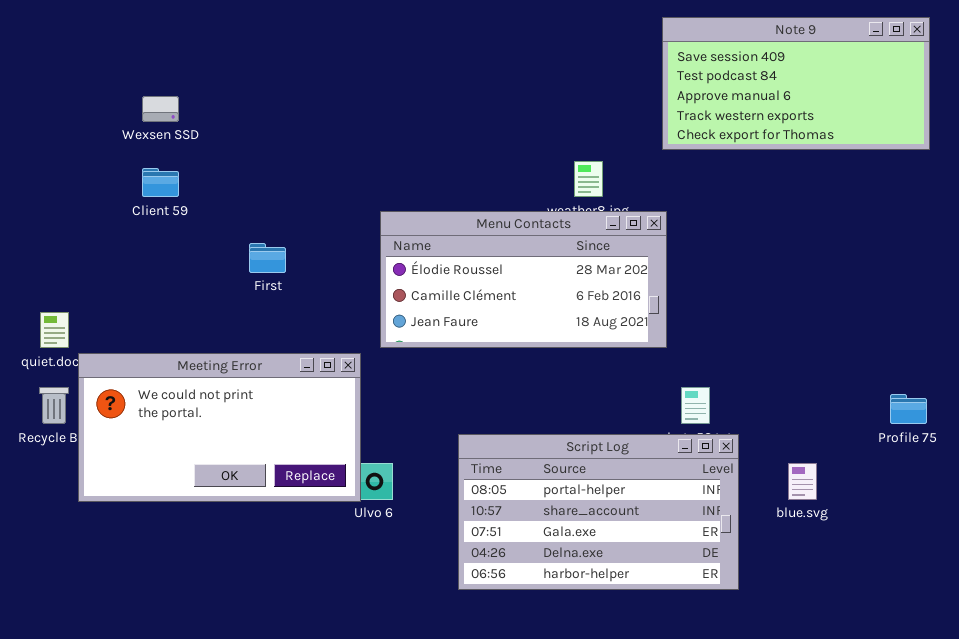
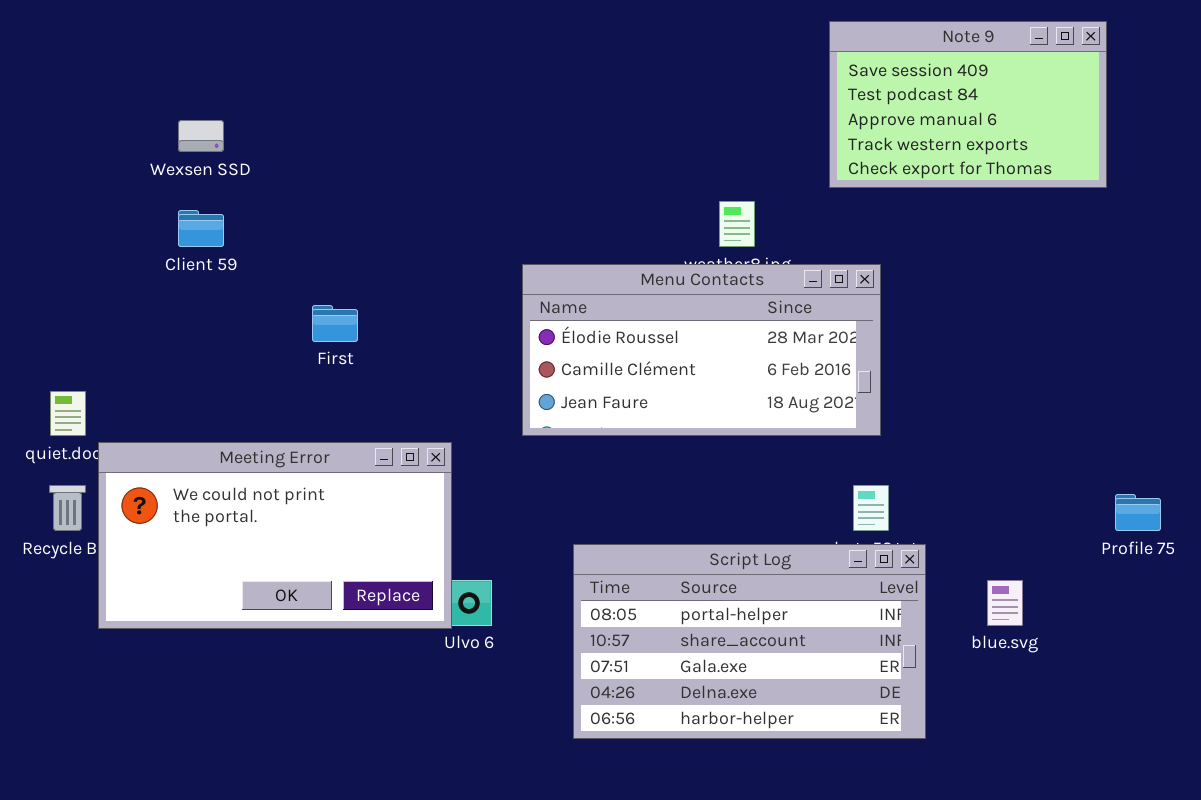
Note 9: [662,17,930,150] -> [829,21,1107,188], resized
Menu Contacts: [380,211,667,348] -> [522,264,881,436], moved

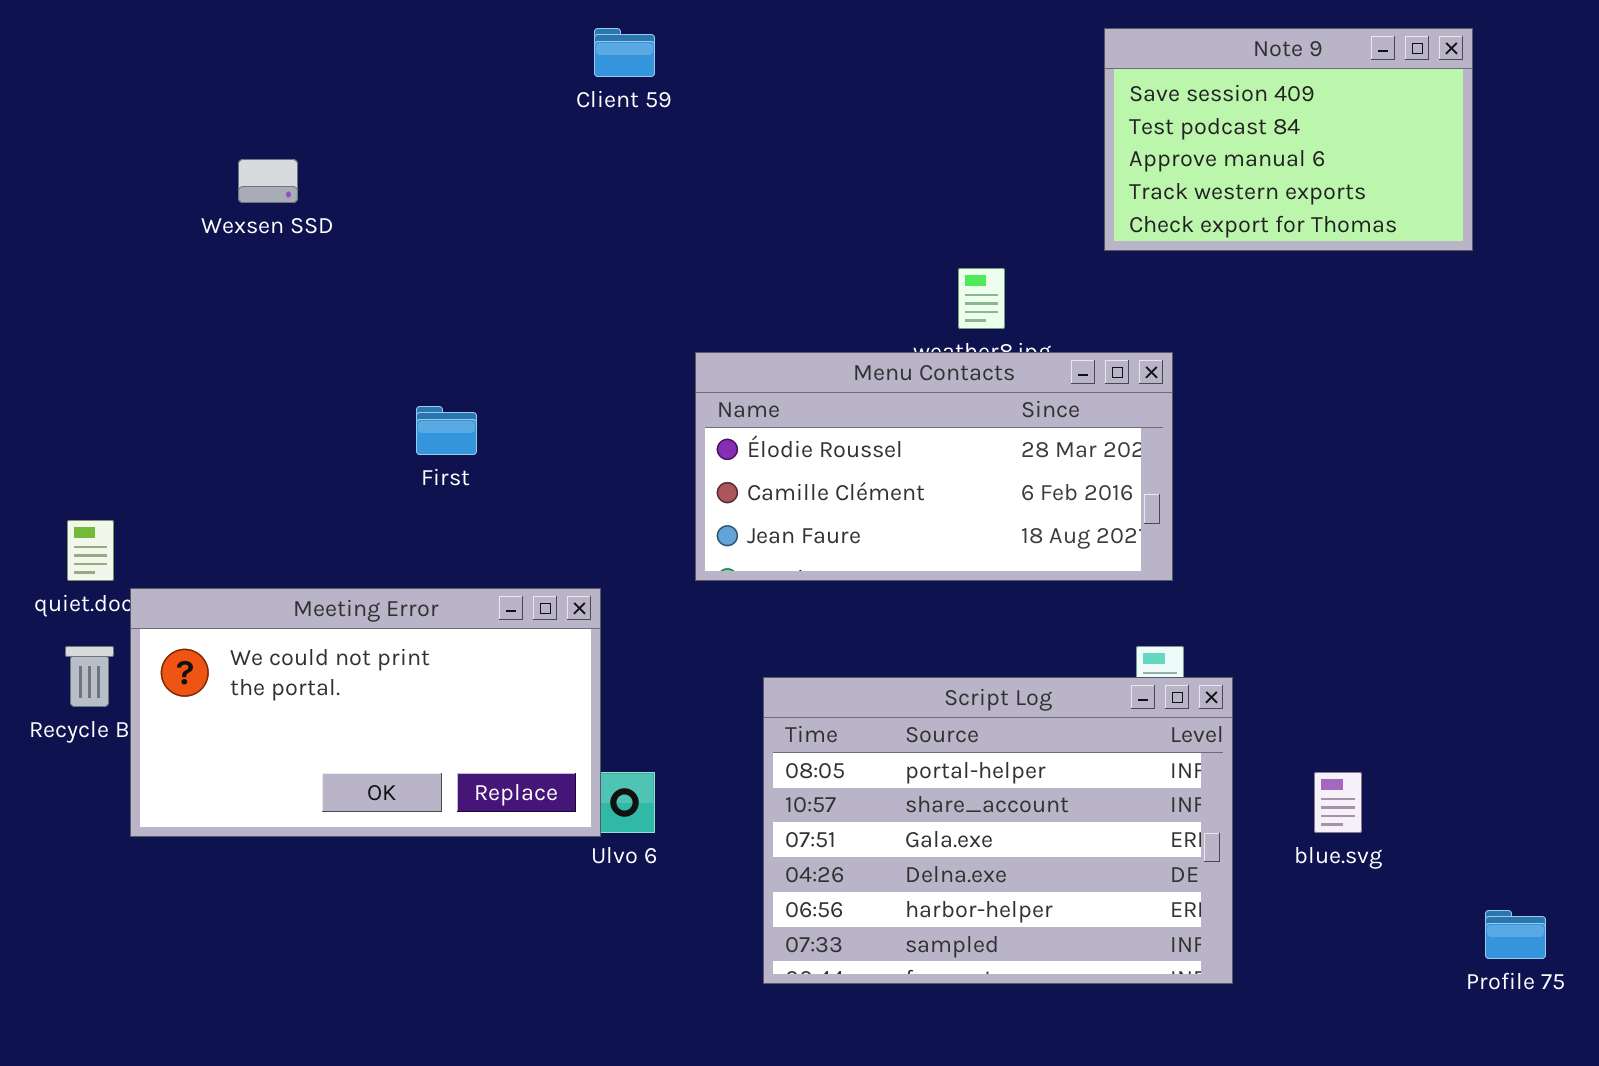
Client 59: [178,210,224,247] -> [594,28,655,77], moved
Profile 75: [1115,494,1161,531] -> [1485,910,1546,959], moved
Script Log: [573,544,926,739] -> [763,677,1233,984], resized

